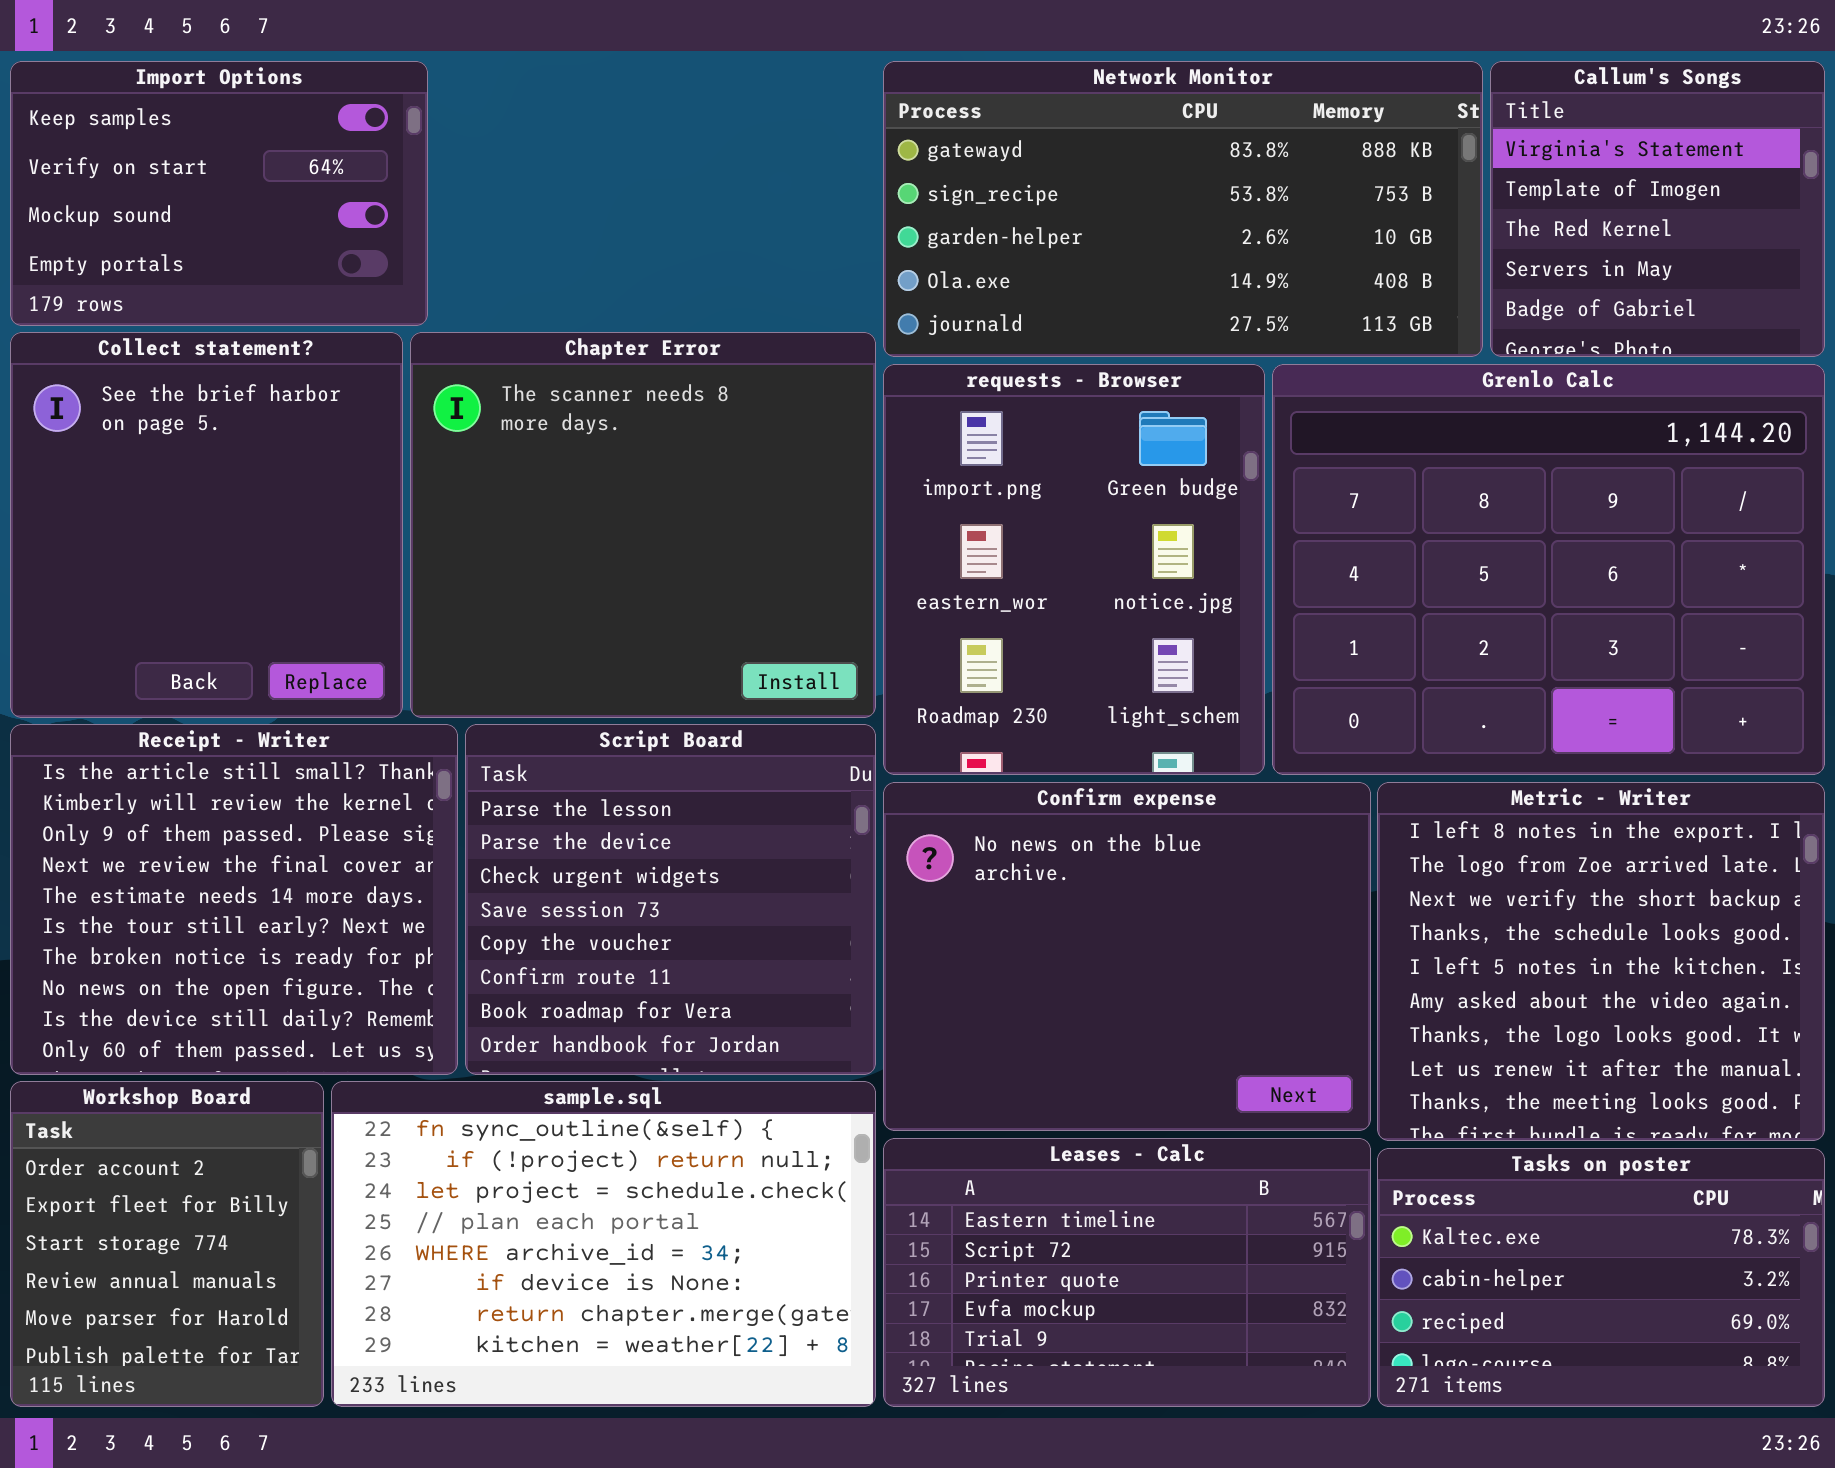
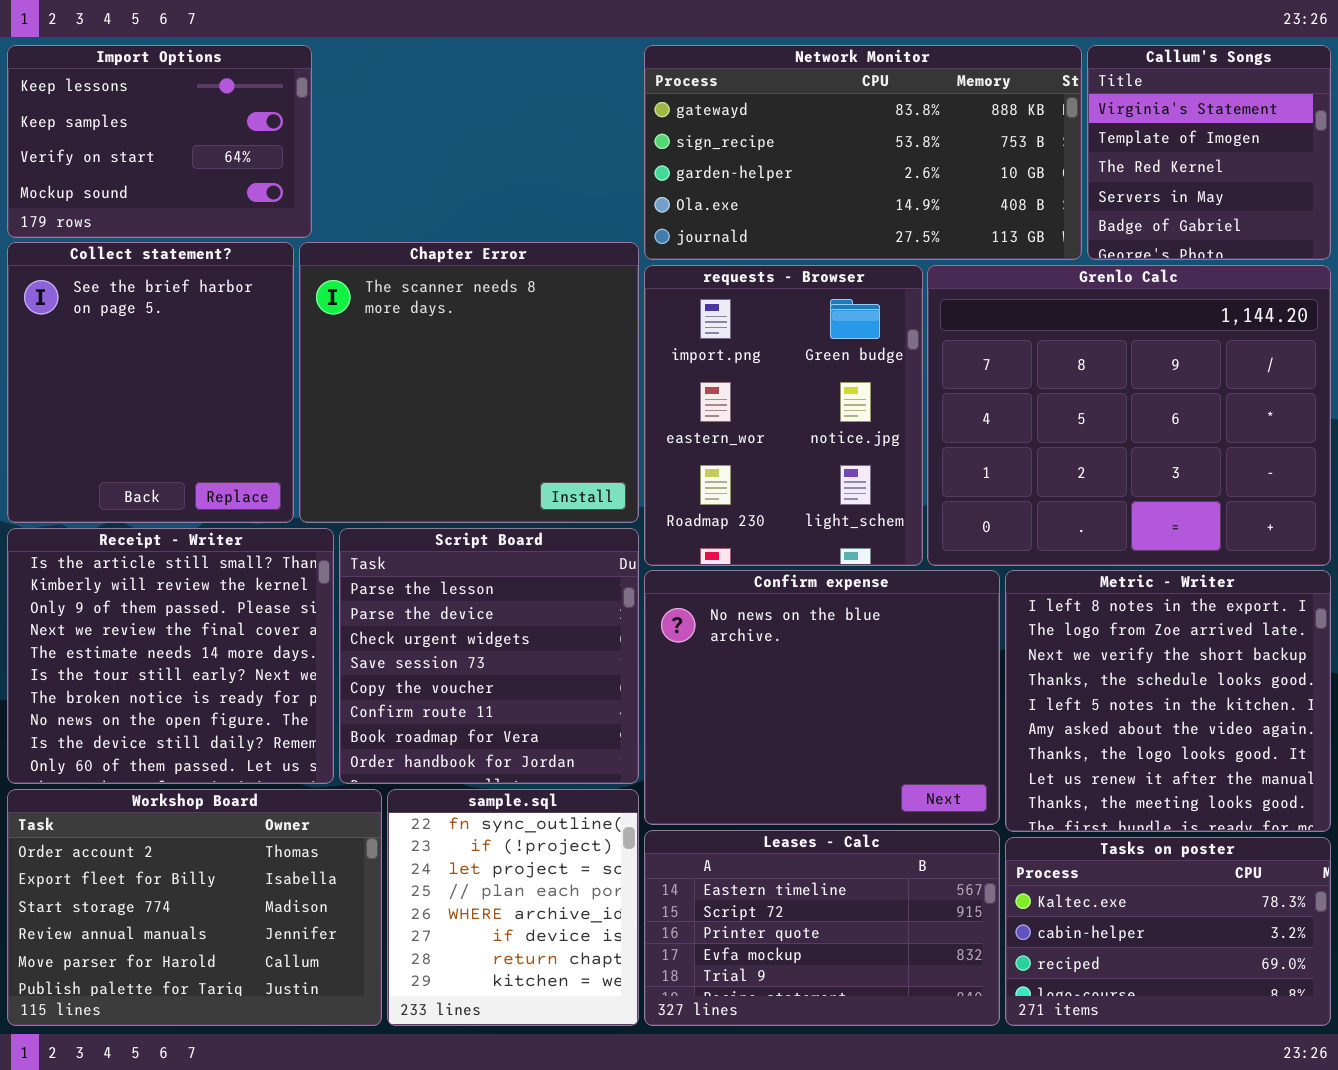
Import Options: [10,61,428,326] -> [7,45,312,238], scrolled up 1 row
Workshop Board: [10,1081,324,1407] -> [7,789,382,1026], resized
sample.sql: [331,1081,876,1407] -> [387,789,639,1026], resized

